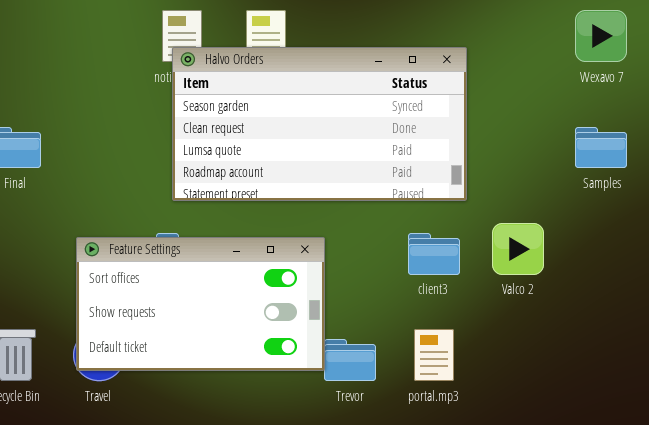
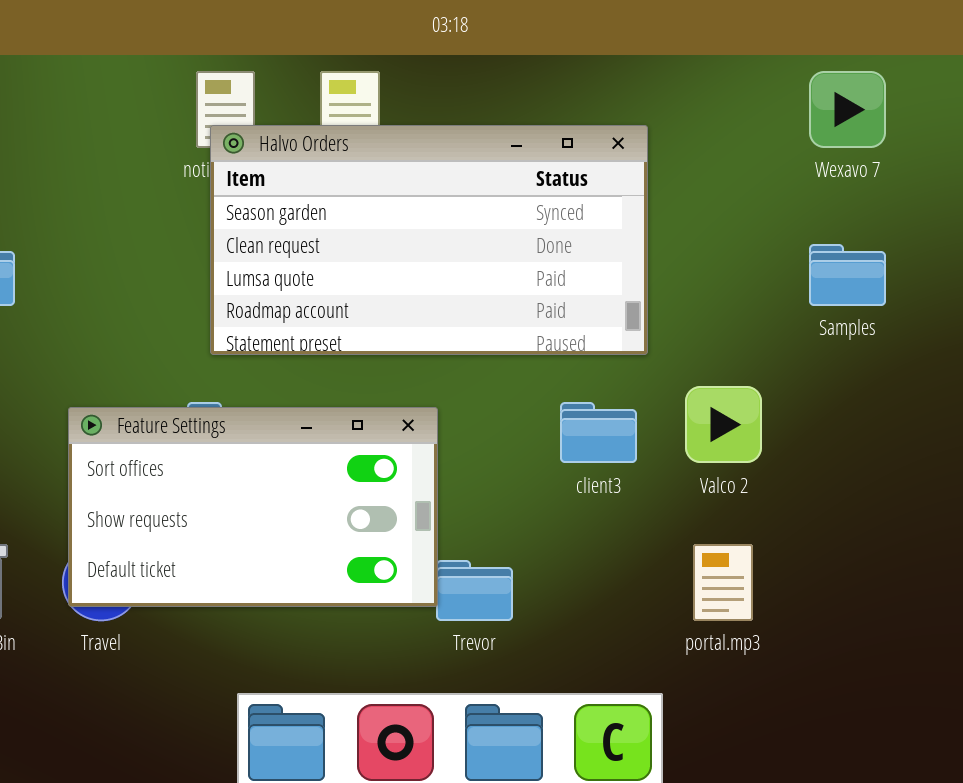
portal.mp3: [414,329,454,381] -> [693,544,753,621], moved

